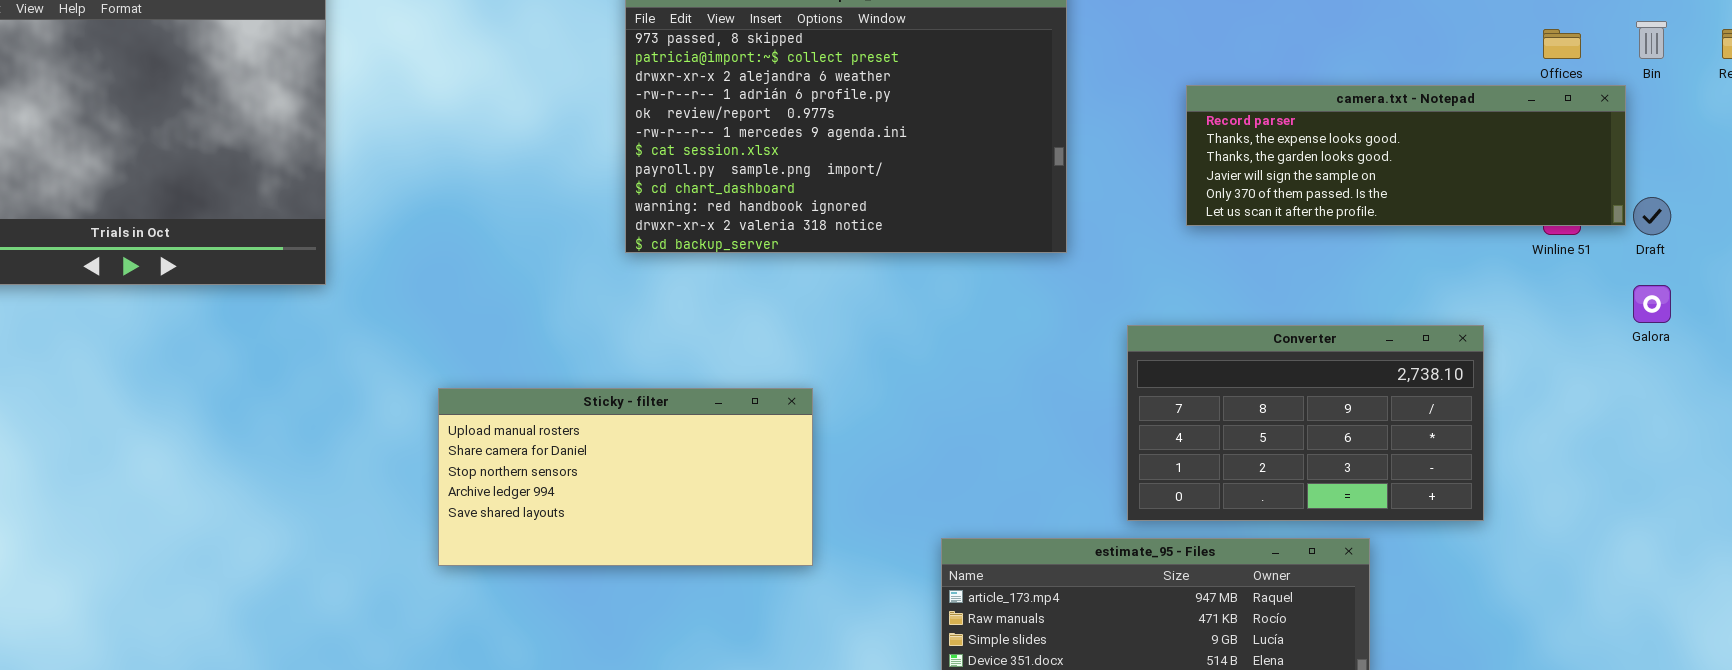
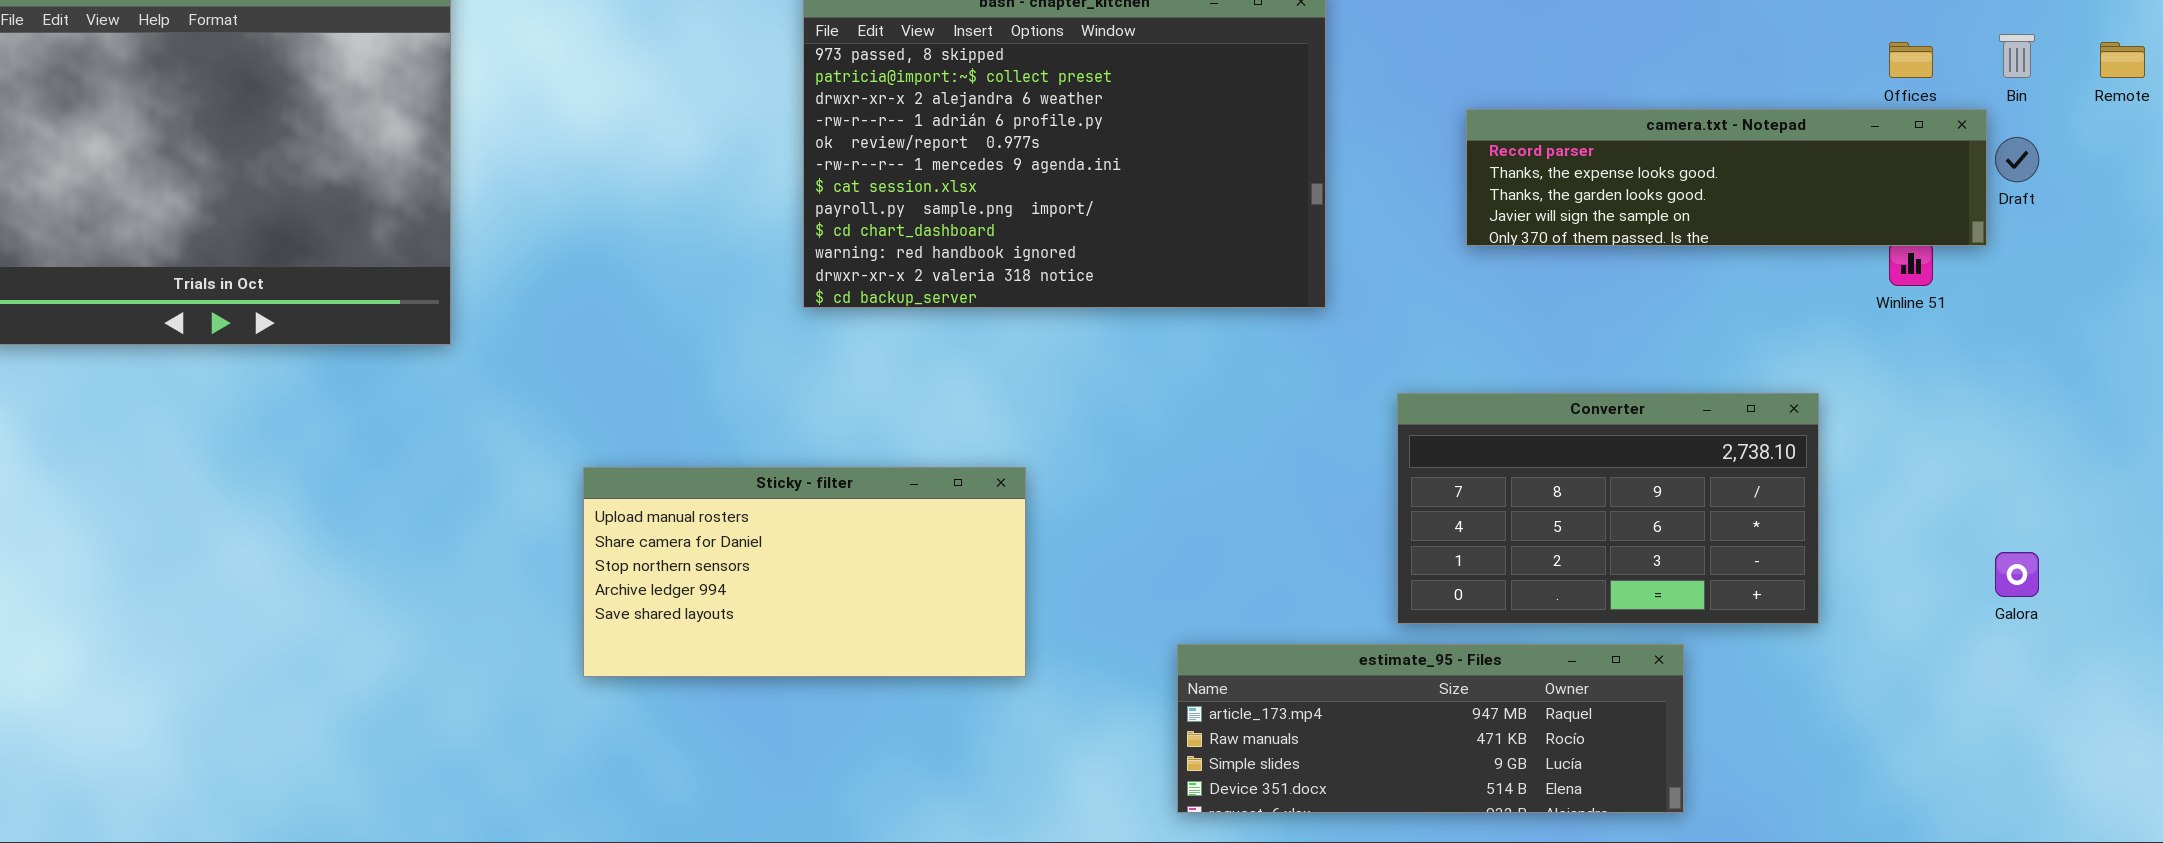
camera.txt - Notepad: [1186,85,1626,226] -> [1466,109,1987,246], resized
Draft: [1633,197,1671,235] -> [1995,137,2039,182], moved
Galora: [1633,285,1671,323] -> [1995,552,2039,597], moved

